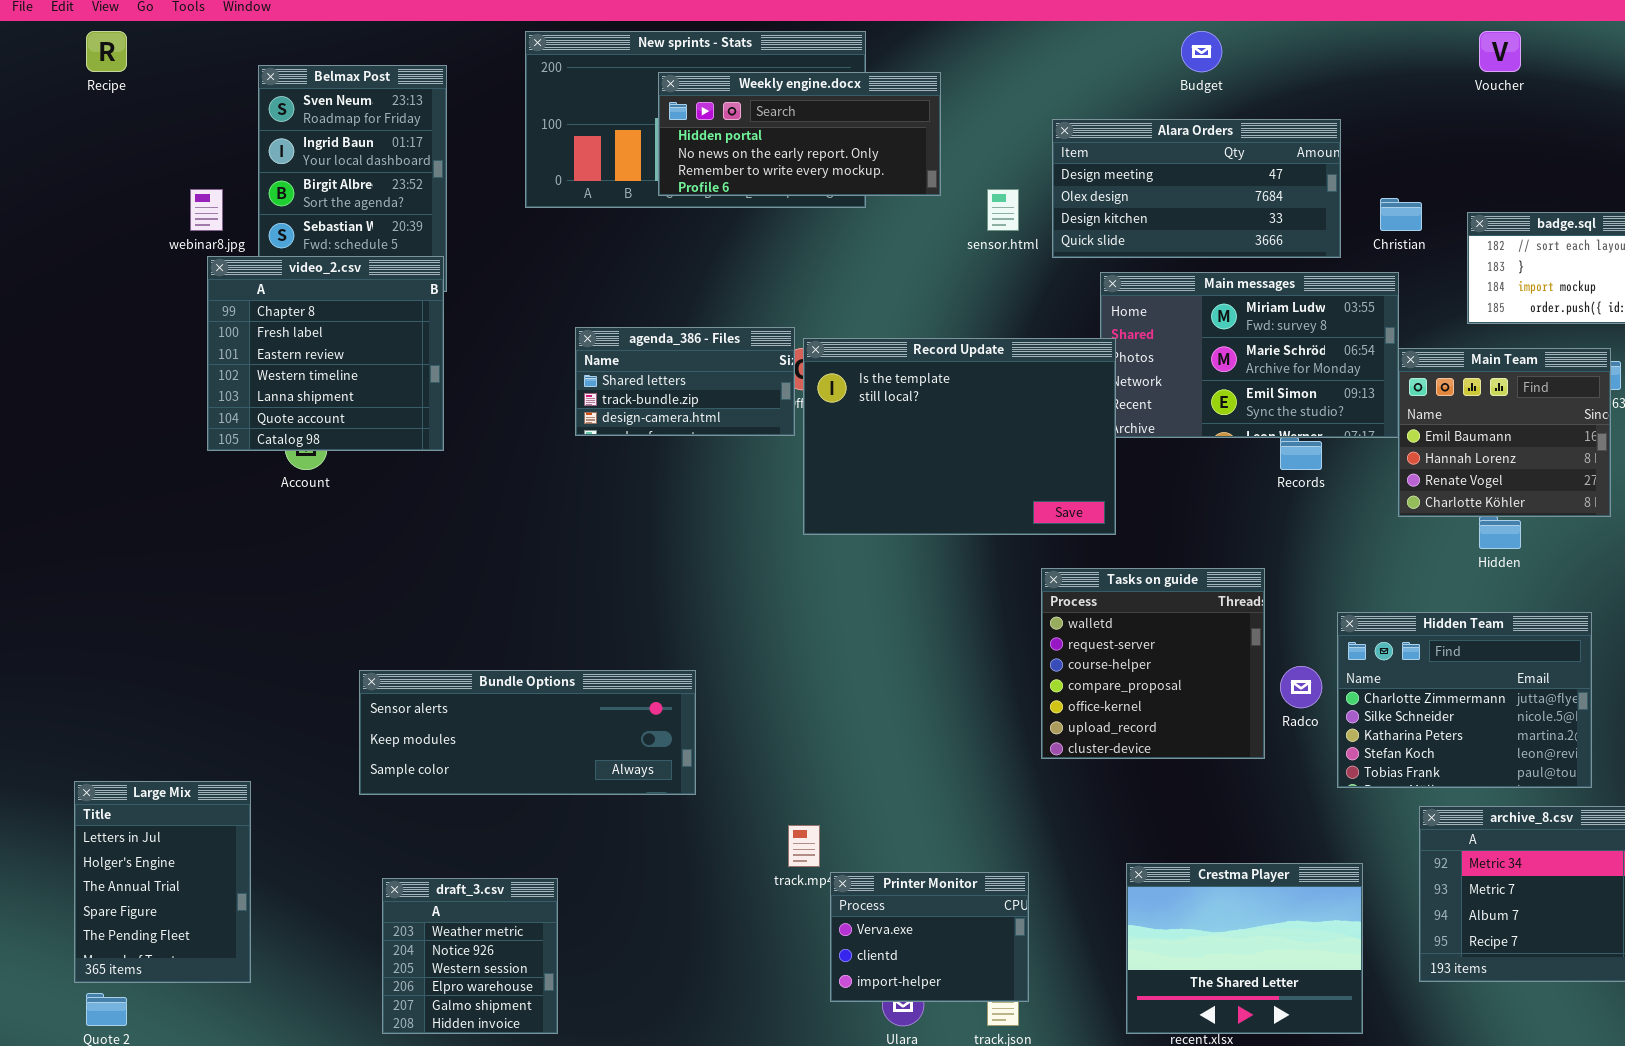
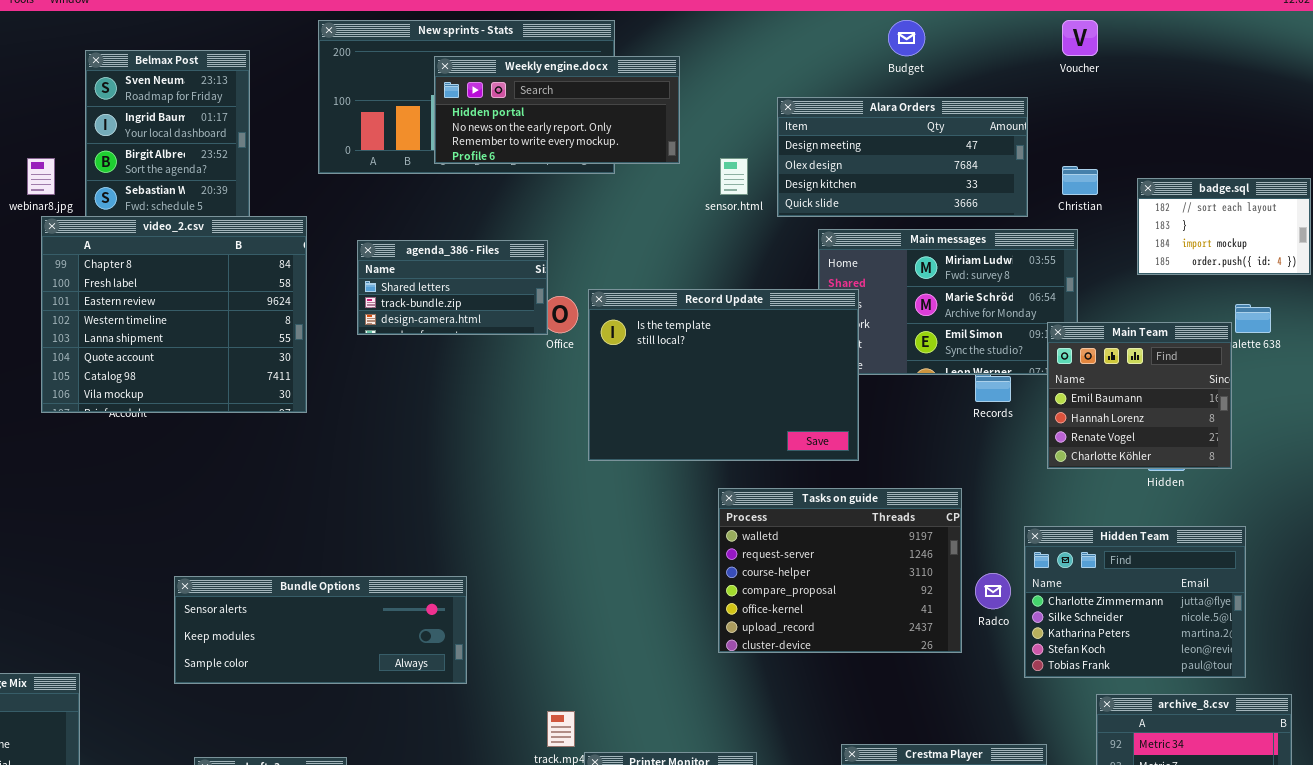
Voucher: [1479,31,1521,72] -> [1062,20,1098,56], moved
video_2.csv: [207,256,444,451] -> [41,216,307,413], resized
agenda_386 - Files: [575,327,795,436] -> [357,240,548,335], moved
Record Update: [803,338,1116,535] -> [588,289,859,461], moved
Main Team: [1398,348,1611,517] -> [1047,322,1232,469], moved
Tasks on guide: [1041,568,1265,759] -> [718,488,962,653], resized

